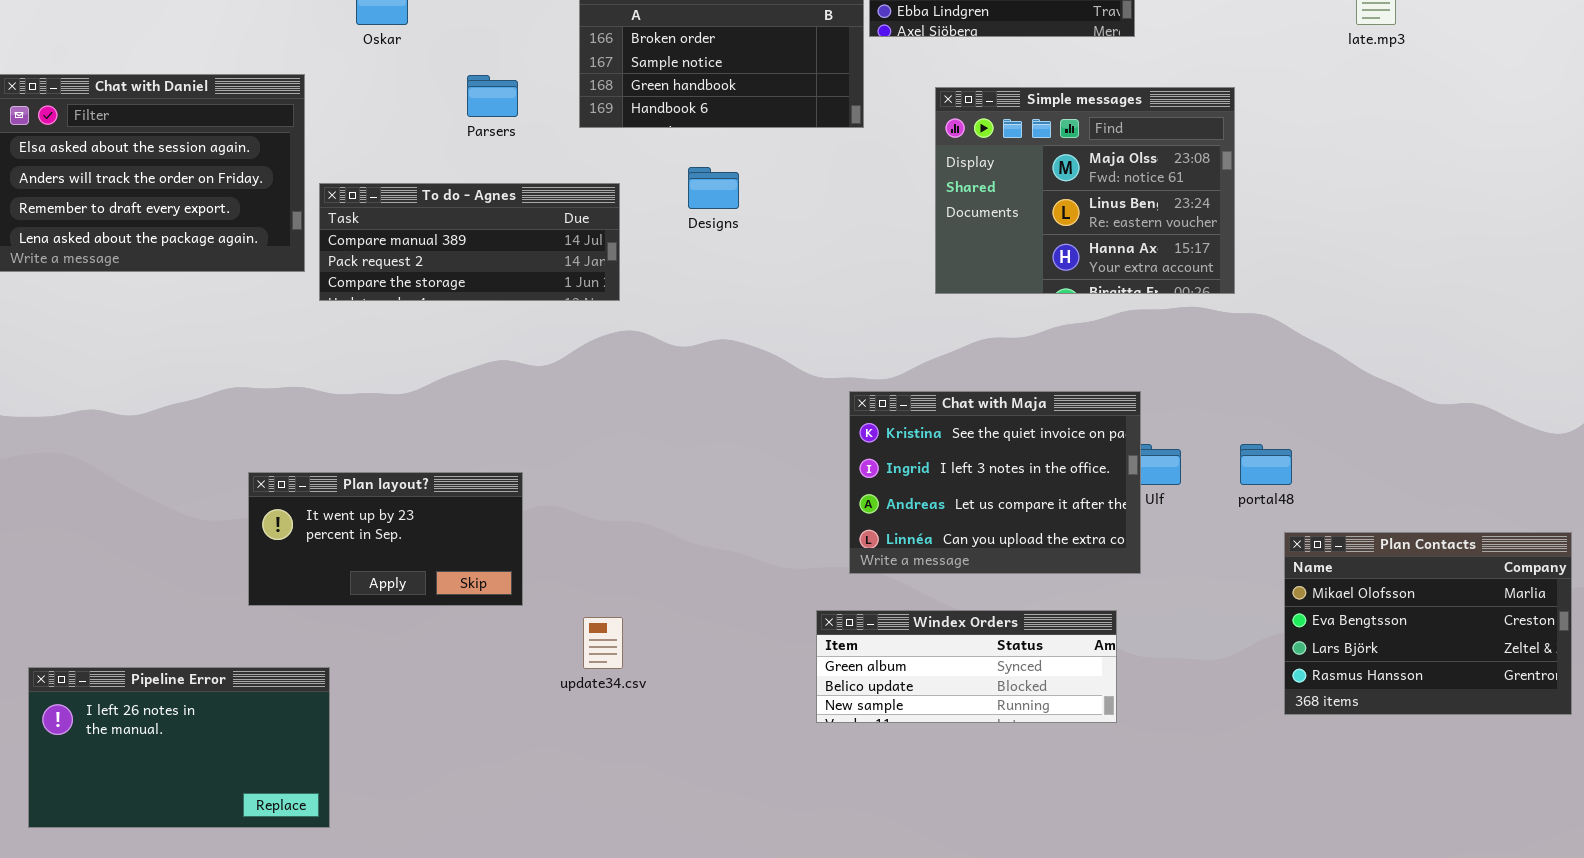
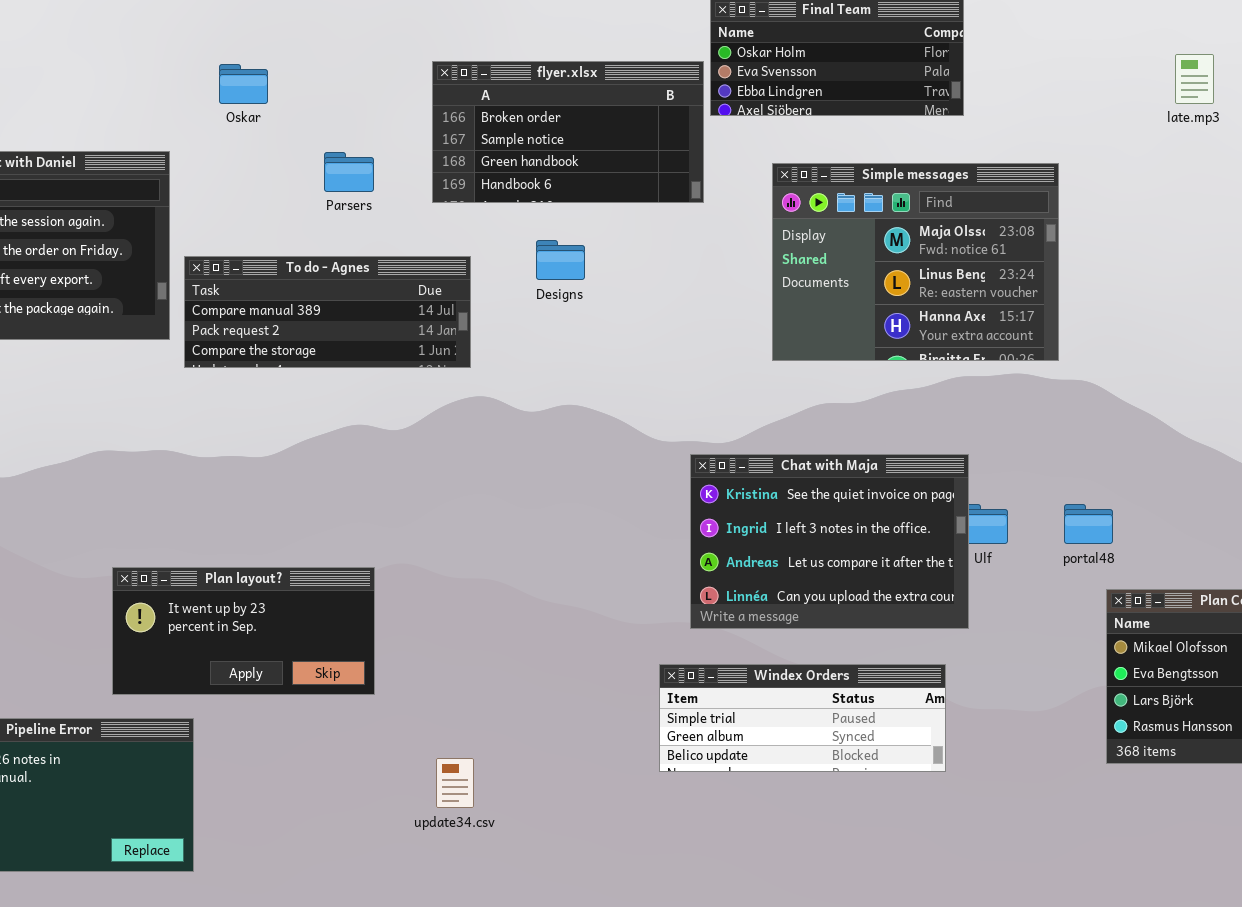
Plan layout?: [248,472,523,606] -> [112,567,375,695], moved
Windex Orders: [816,610,1117,723] -> [659,664,946,772], scrolled up 1 row
update34.csv: [583,617,623,669] -> [436,758,474,808], moved

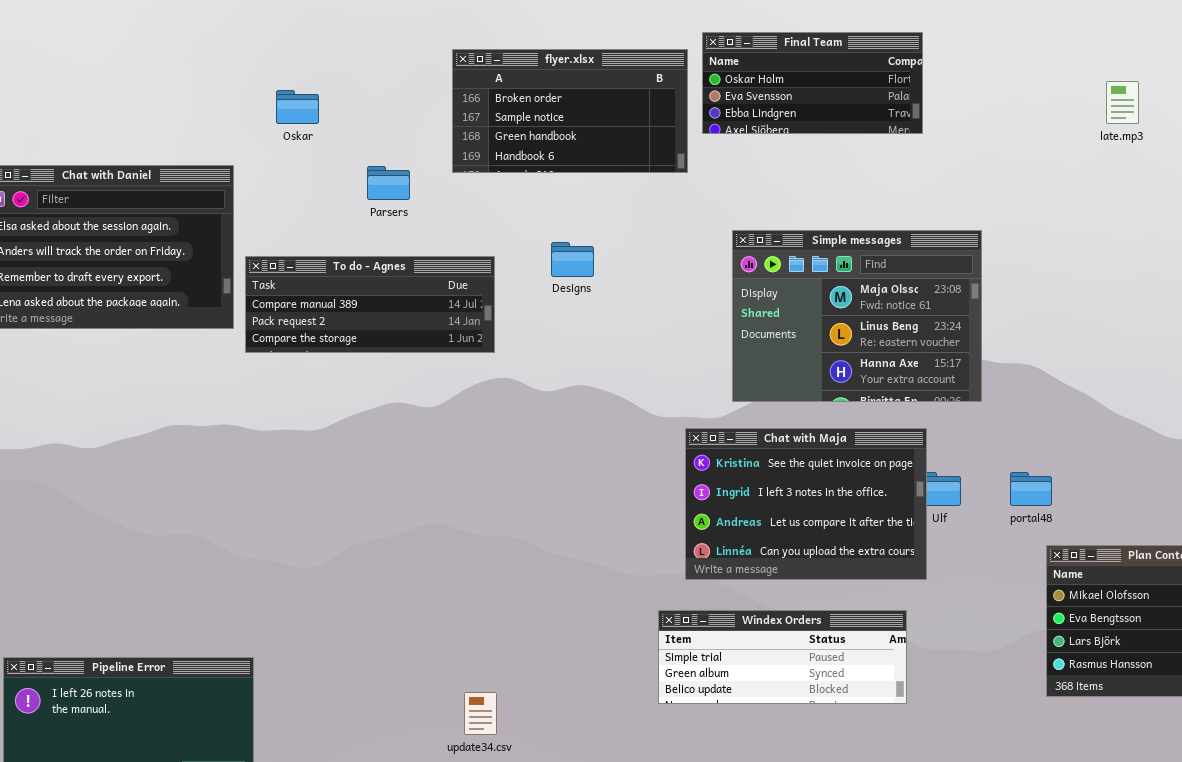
flyer.xlsx: [432,61,704,203] -> [452,49,688,173], moved
Simple messages: [772,163,1059,361] -> [732,230,982,402], moved
Plan layout?: [112,567,375,695] -> none, closed

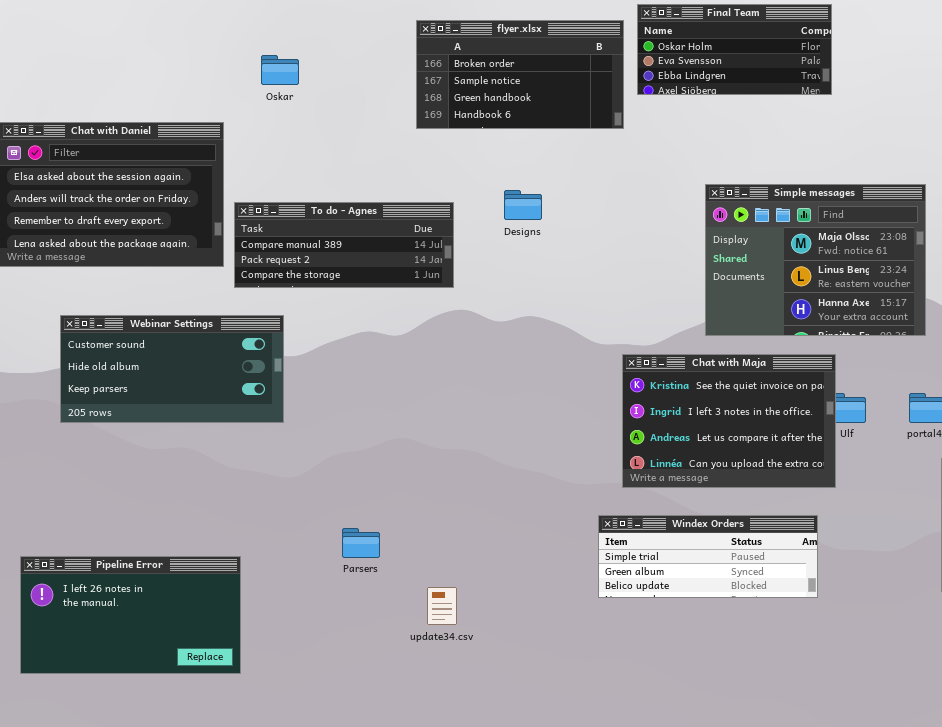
Parsers: [367,166,410,200] -> [342,528,380,558], moved
Simple messages: [732,230,982,402] -> [705,184,926,336], moved
Webinar Settings: none -> [60,315,284,423], opened

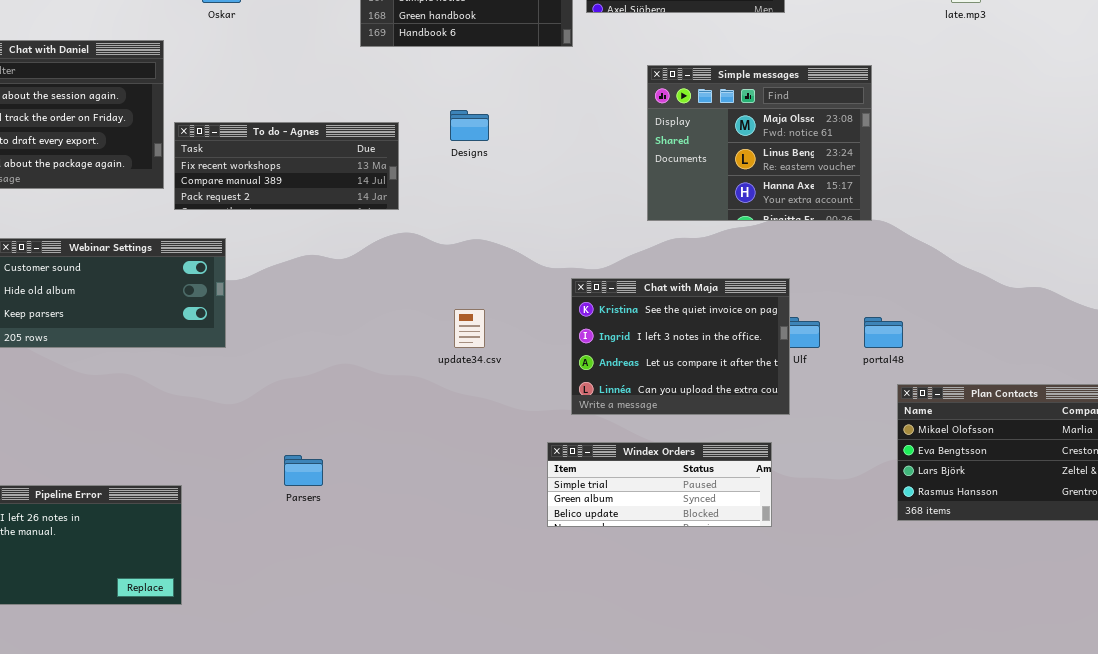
Simple messages: [705,184,926,336] -> [647,65,872,221], moved
To do - Agnes: [234,202,454,288] -> [174,122,399,210], scrolled up 1 row
update34.csv: [427,587,457,625] -> [454,309,485,348], moved

